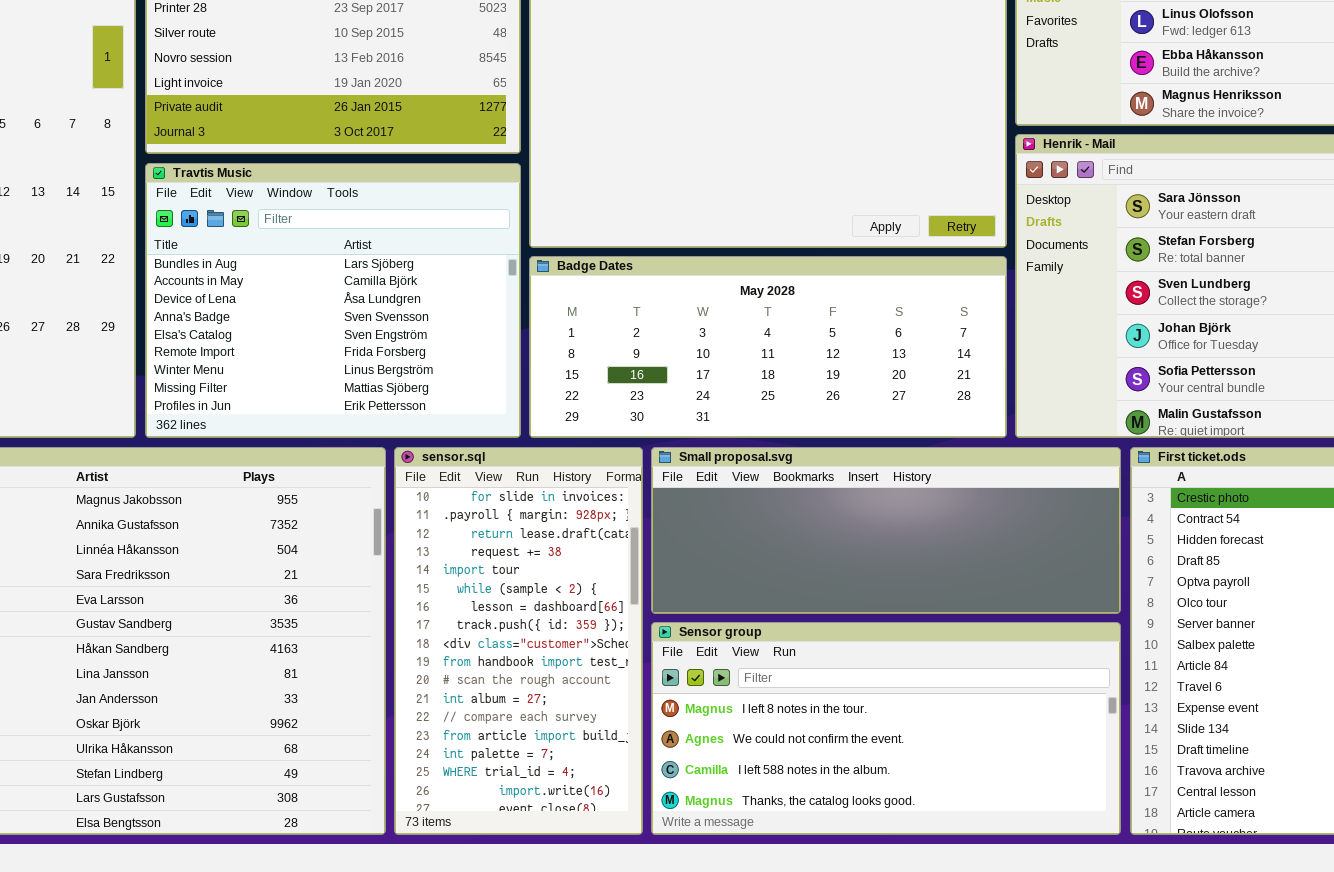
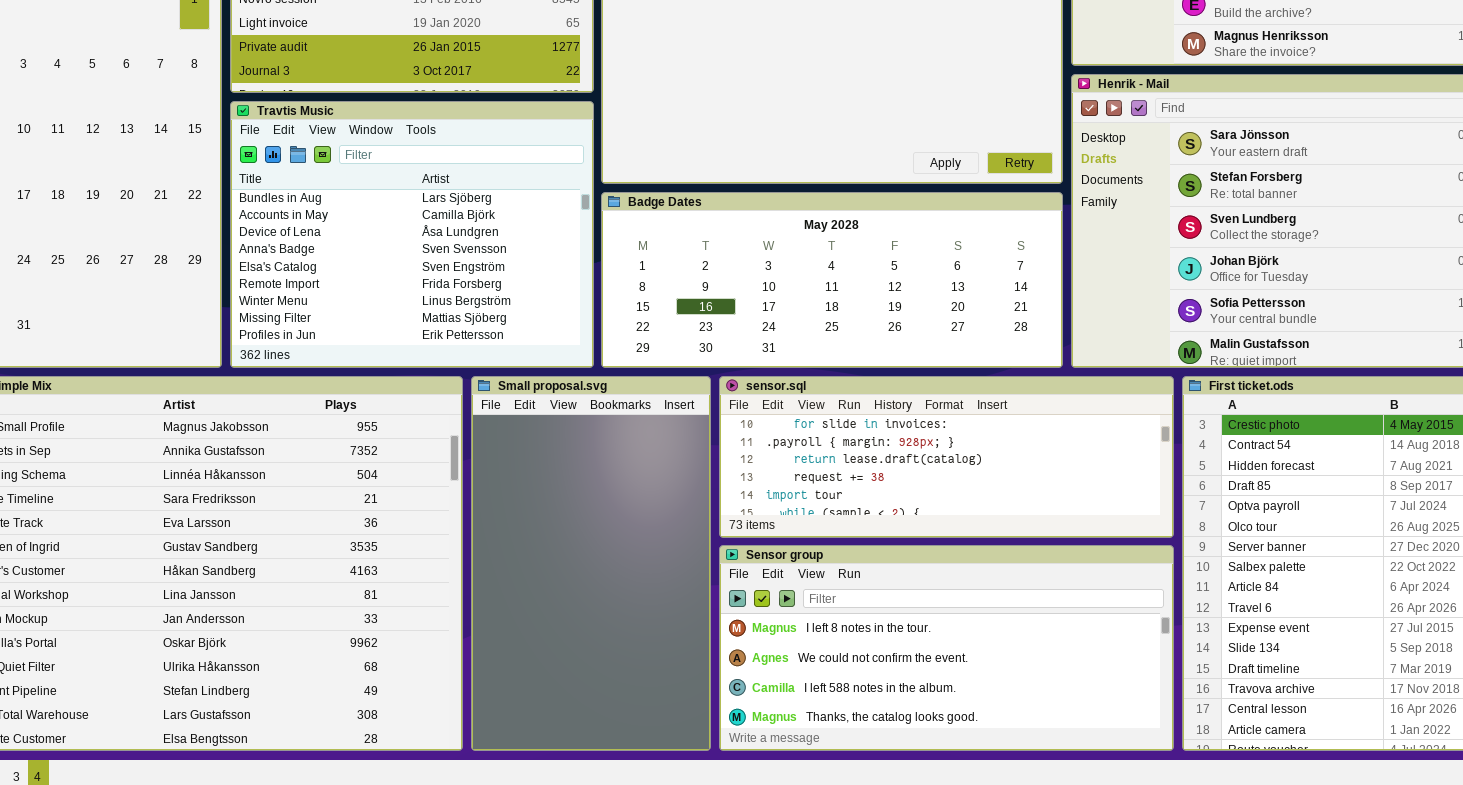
sensor.sql: [394,447,643,835] -> [719,376,1174,538], moved, resized
Small proposal.svg: [651,447,1121,614] -> [471,376,711,751], moved, resized

